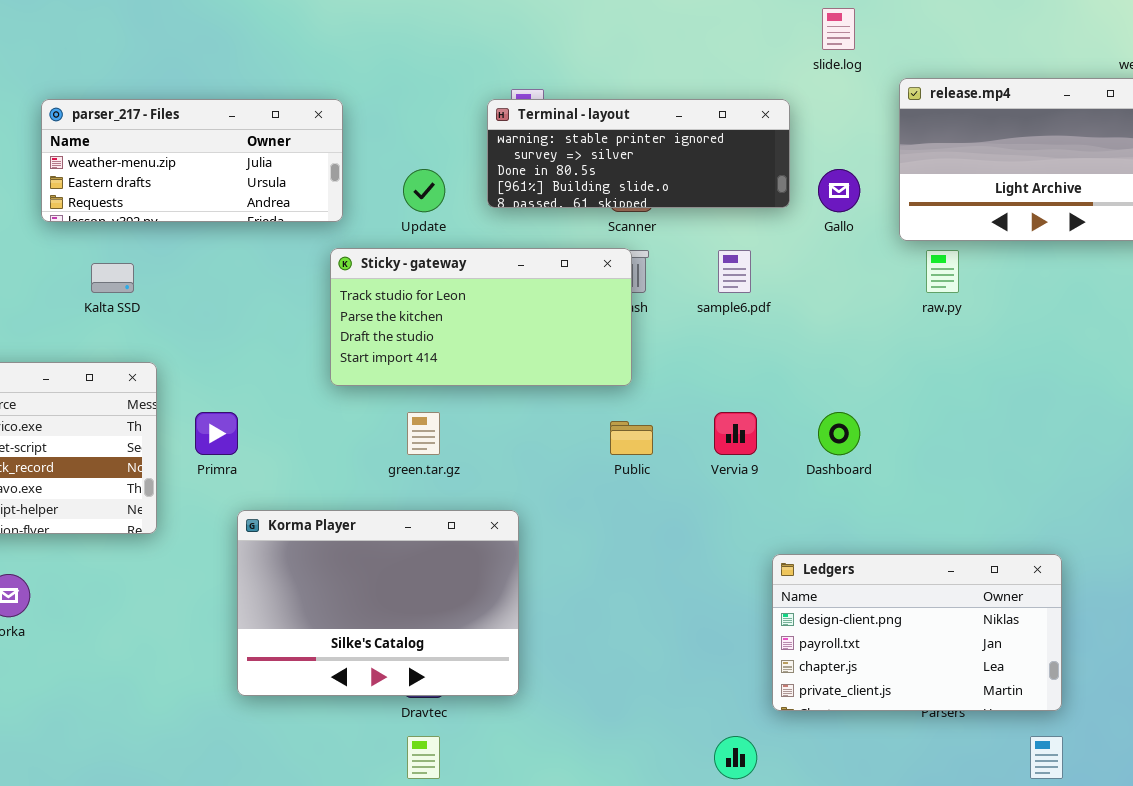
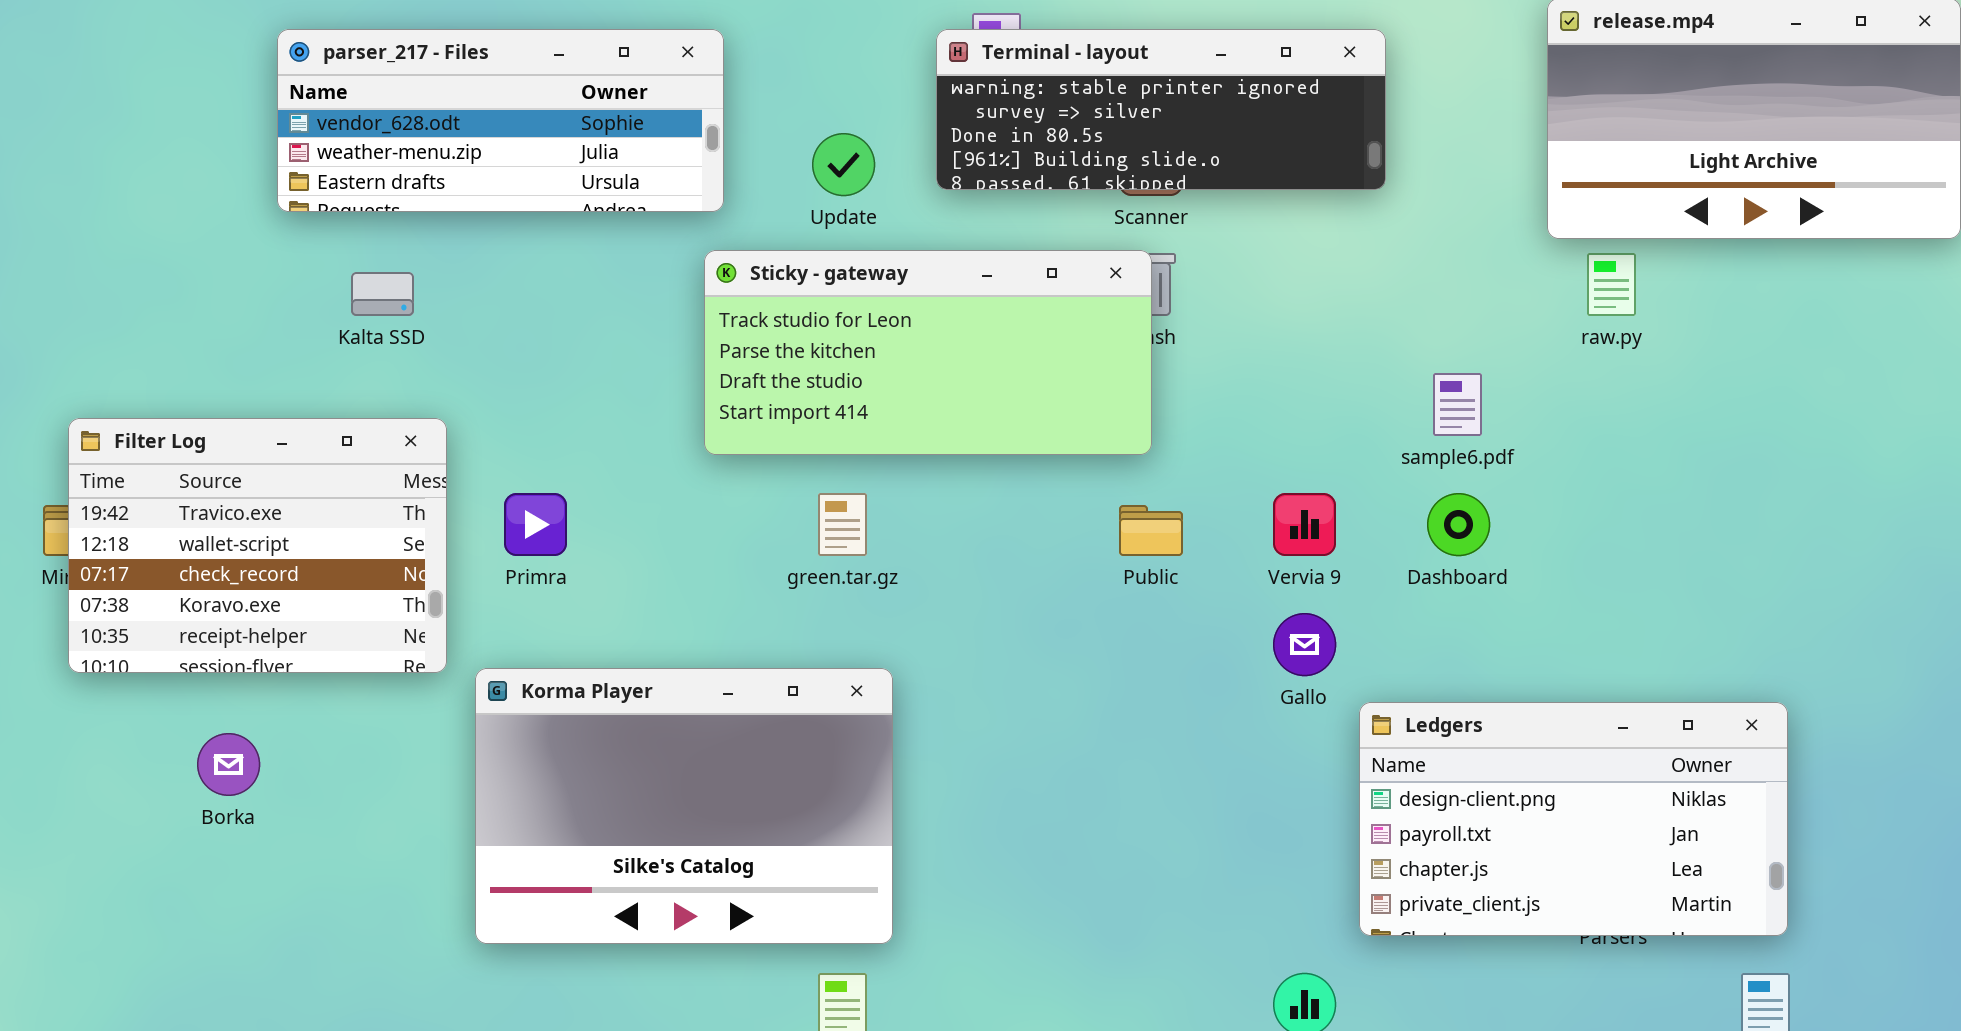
parser_217 - Files: [41,99,343,222] -> [277,29,724,212], scrolled up 1 row
Gallo: [818,169,860,212] -> [1273,613,1336,676], moved
sample6.pdf: [718,250,751,293] -> [1433,373,1482,436], moved
Korma Player: [237,510,519,696] -> [475,668,893,944], moved

